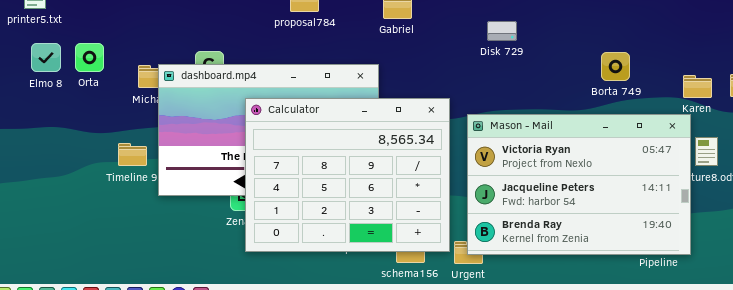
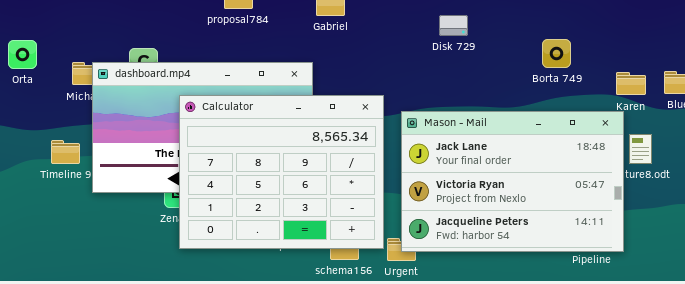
Disk 729: [487,21,517,41] -> [439,15,468,36], moved
Borta 749: [601,52,630,81] -> [542,39,571,68], moved
Mason - Mail: [467,114,691,255] -> [401,111,624,252], scrolled up 1 row

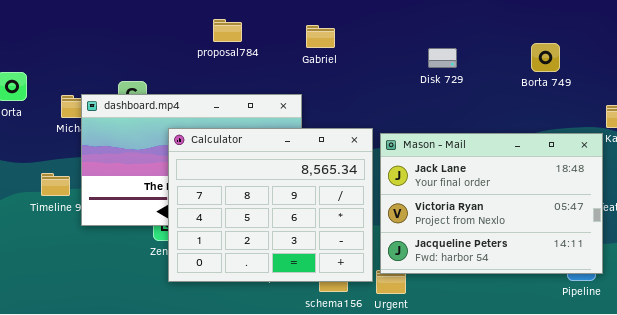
Borta 749: [542,39,571,68] -> [531,43,560,72], moved
Mason - Mail: [401,111,624,252] -> [380,133,603,274], moved

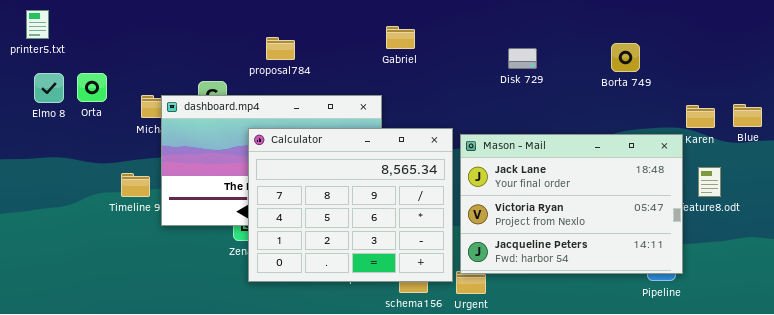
proposal784: [213,19,242,42] -> [266,37,295,60], moved

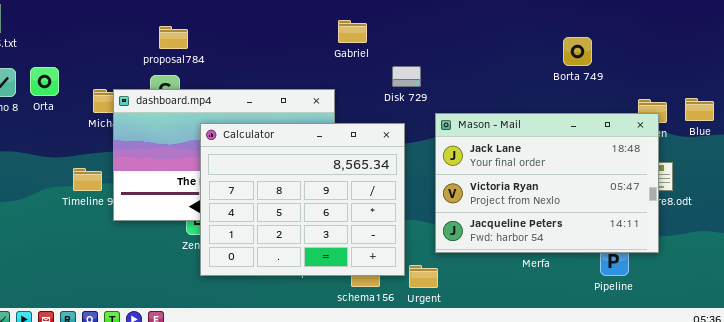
proposal784: [266,37,295,60] -> [159,26,188,49], moved
Disk 729: [508,48,537,69] -> [392,66,421,87], moved
Mason - Mail: [460,134,683,274] -> [435,113,659,253], moved

